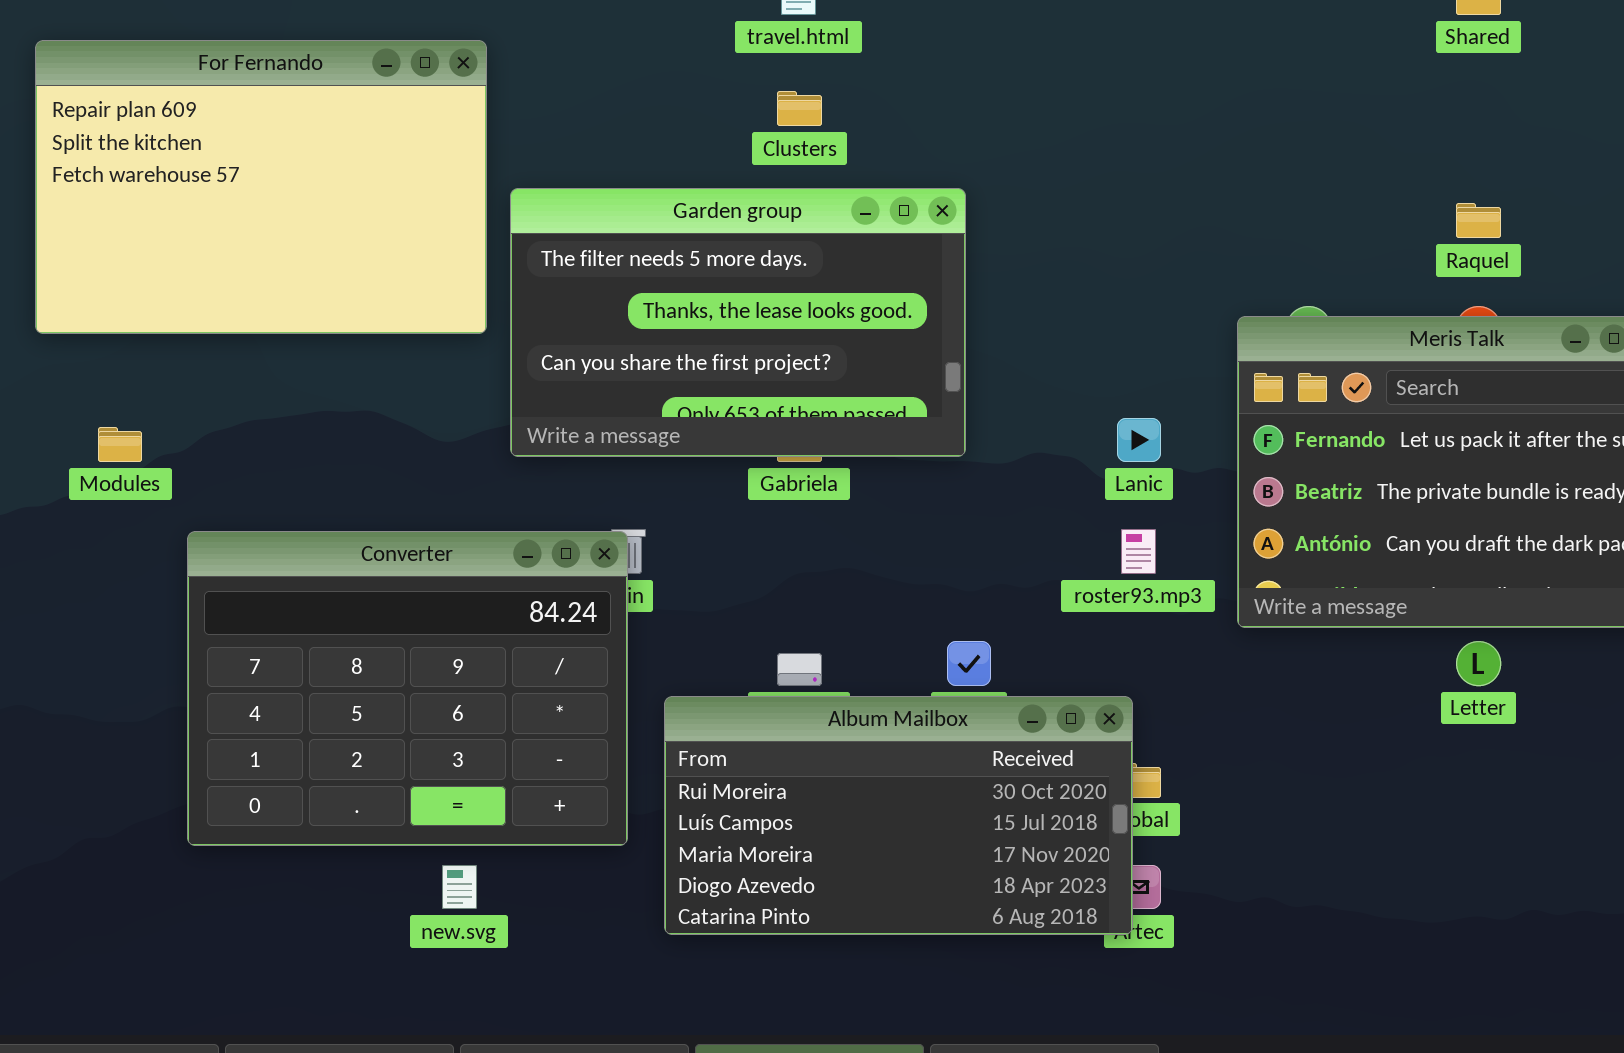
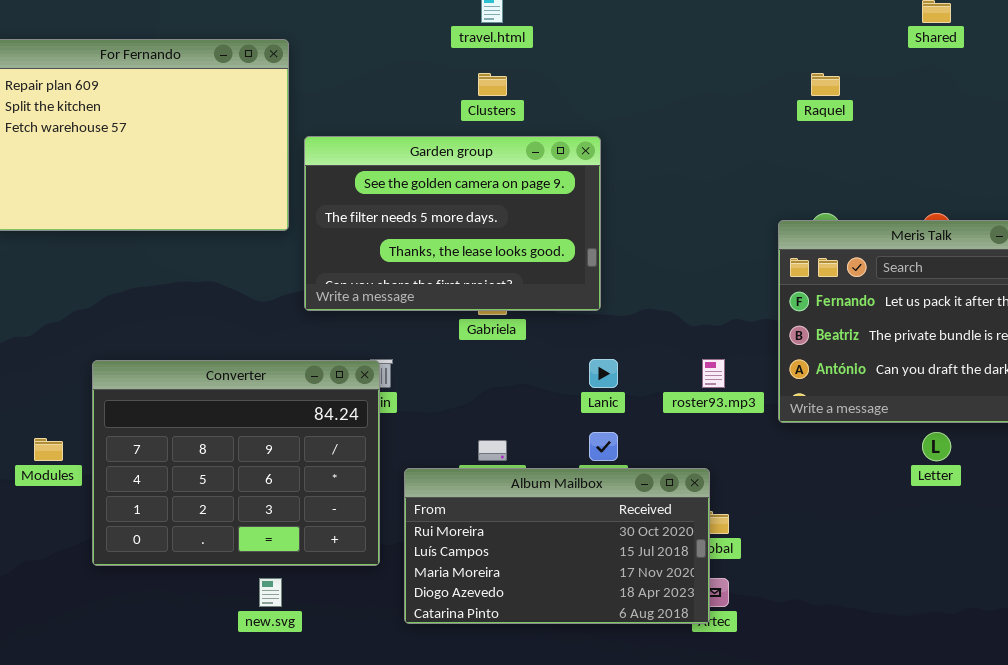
Garden group: [510,188,966,457] -> [304,136,601,311], scrolled up 1 row
Raquel: [1456,203,1501,238] -> [811,73,840,96], moved
Lanic: [1117,418,1161,462] -> [589,359,618,388], moved
Modules: [98,427,142,462] -> [34,438,63,461], moved

